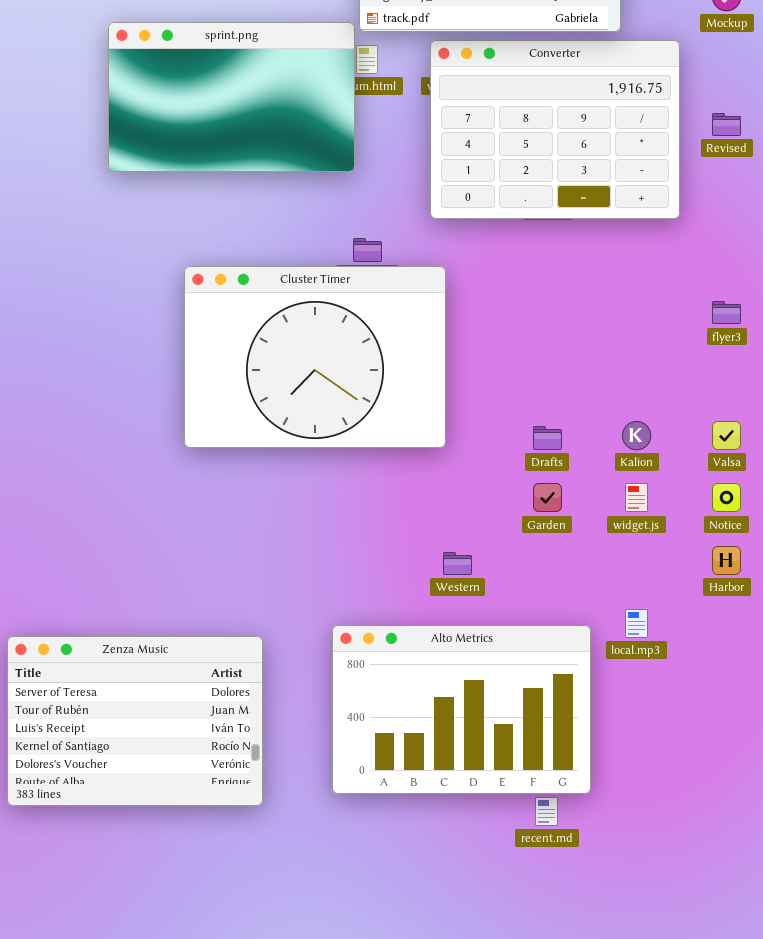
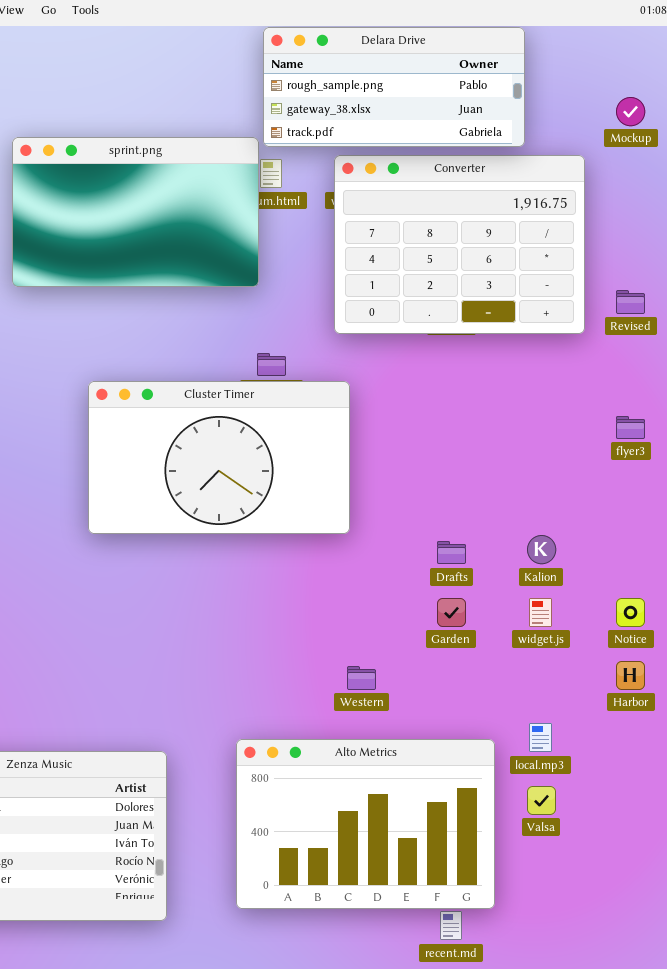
Revised: [712,113,741,136] -> [616,290,645,314], moved
Cluster Timer: [184,266,446,448] -> [88,381,350,534], resized
Valsa: [712,421,741,450] -> [527,786,556,815], moved

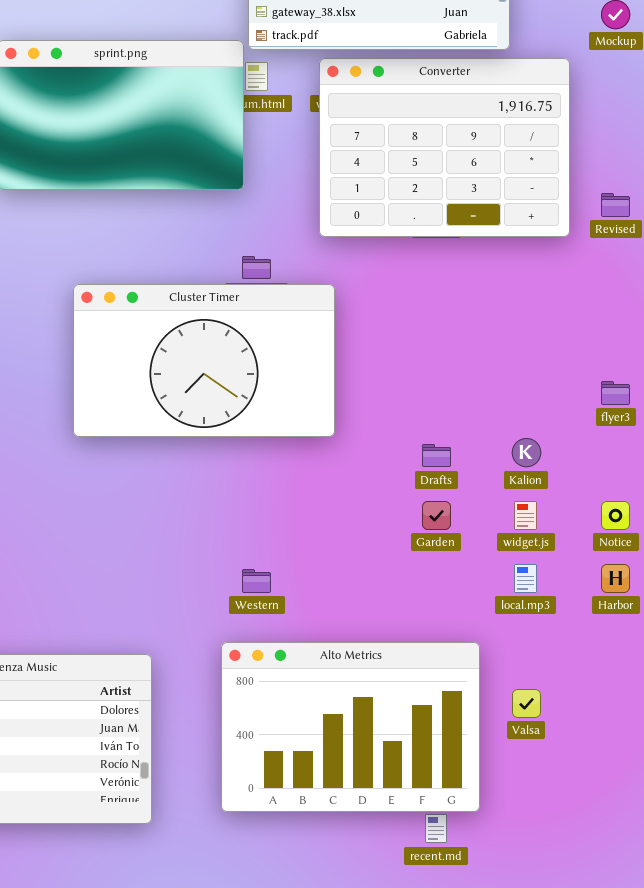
flyer3: [616,416,645,439] -> [601,381,630,405], moved
Western: [347,666,376,690] -> [242,569,271,593], moved
local.mp3: [529,723,552,752] -> [514,564,537,593], moved

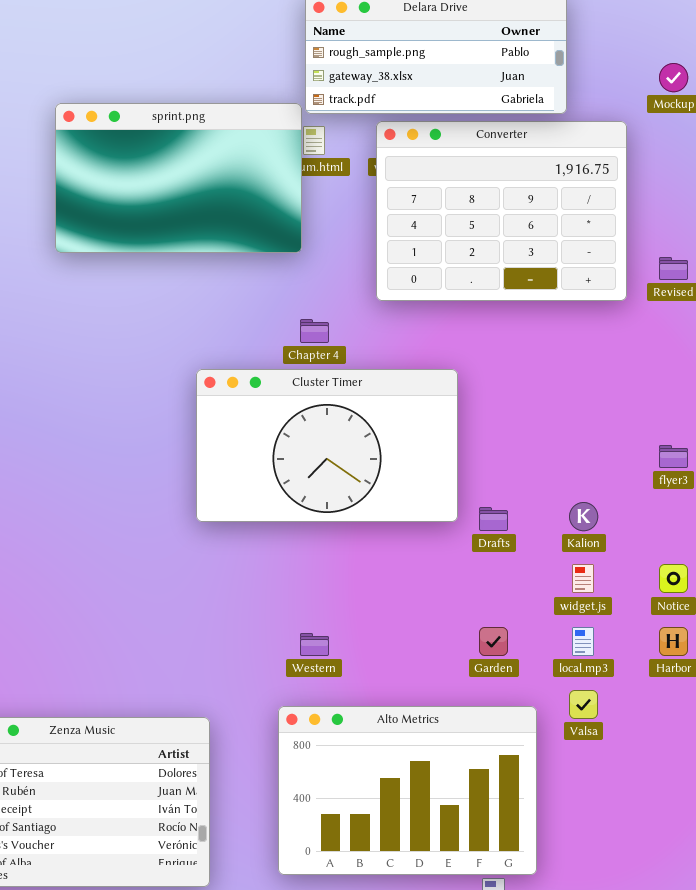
Cluster Timer: [73,284,335,437] -> [196,369,458,522], moved
Garden: [422,501,451,530] -> [479,627,508,656], moved
Valsa: [512,689,541,718] -> [569,690,598,719], moved

